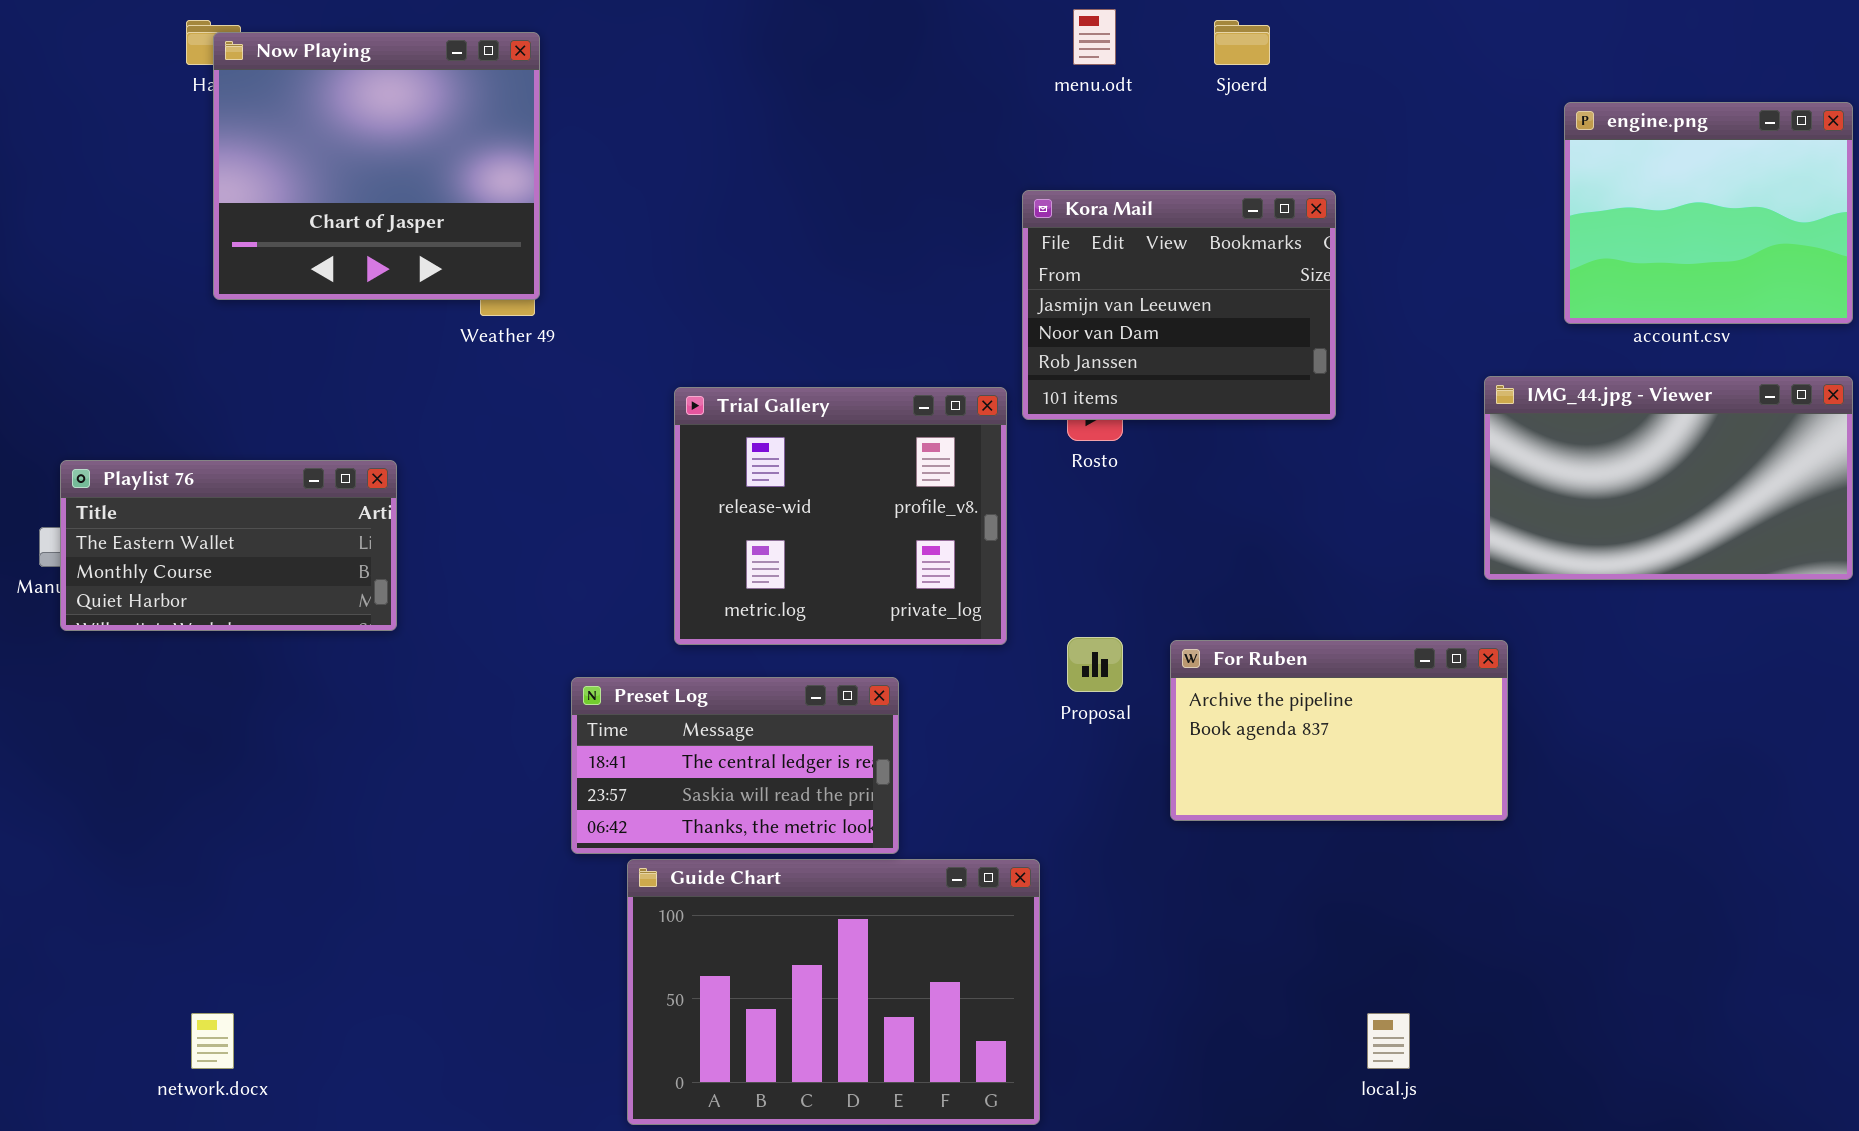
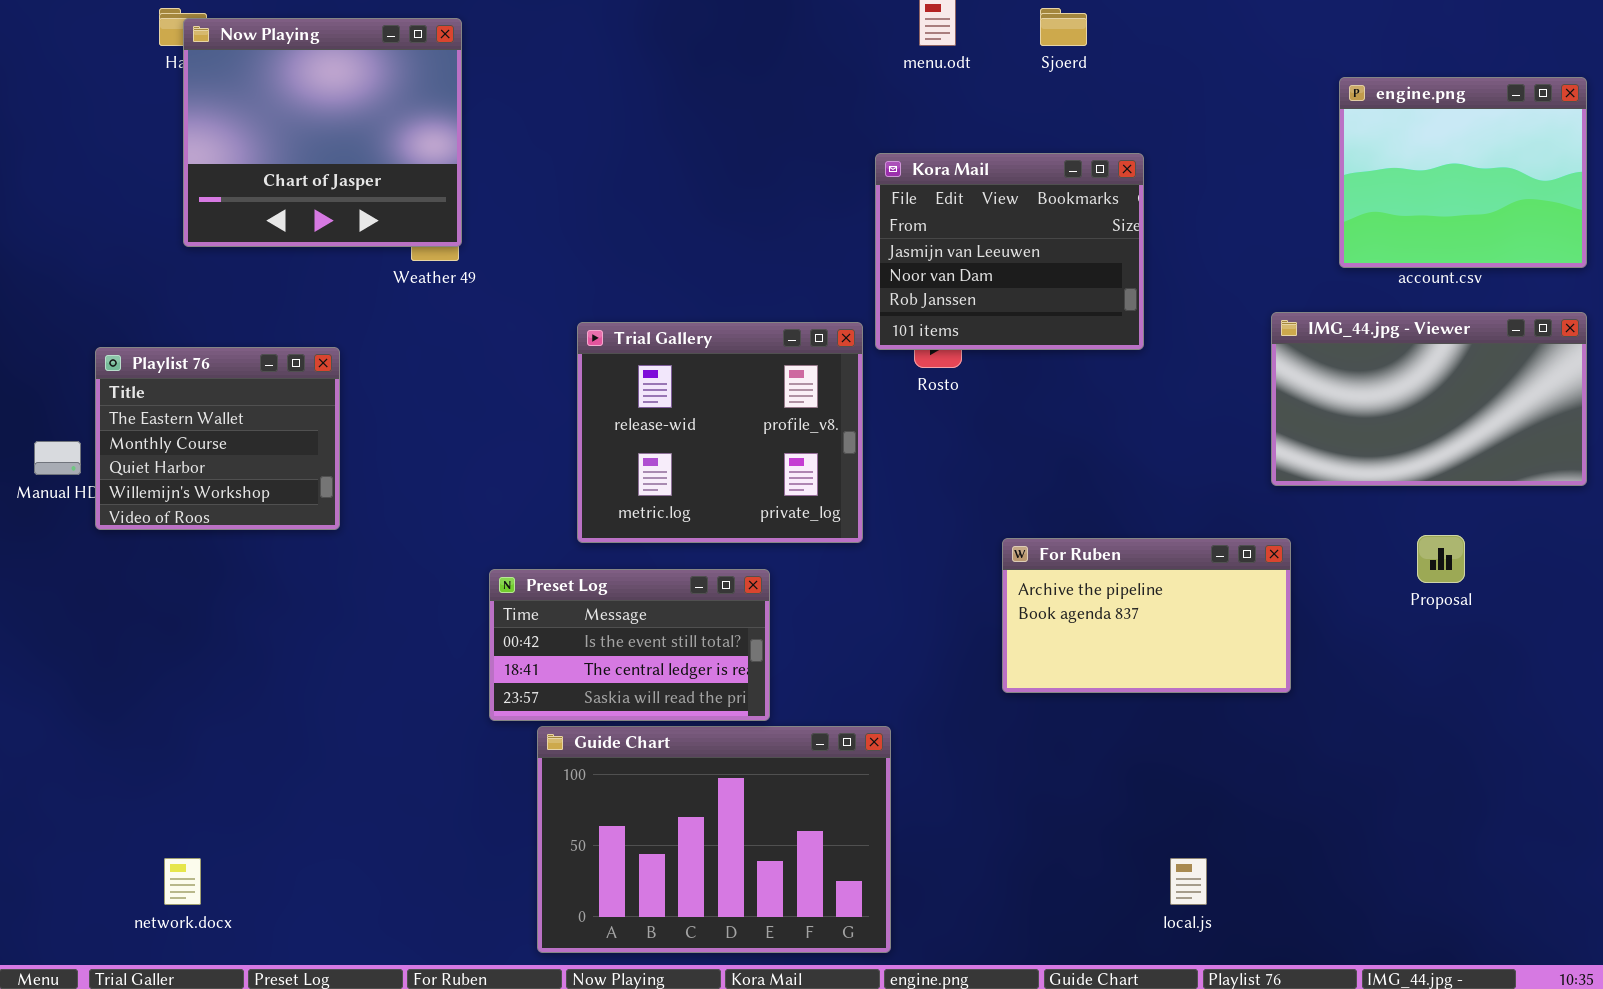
Playlist 76: [60,460,397,631] -> [95,347,340,530], resized
Proposal: [1067,637,1123,692] -> [1417,535,1465,583], moved
Preset Log: [571,677,899,854] -> [489,569,770,721], scrolled up 1 row

